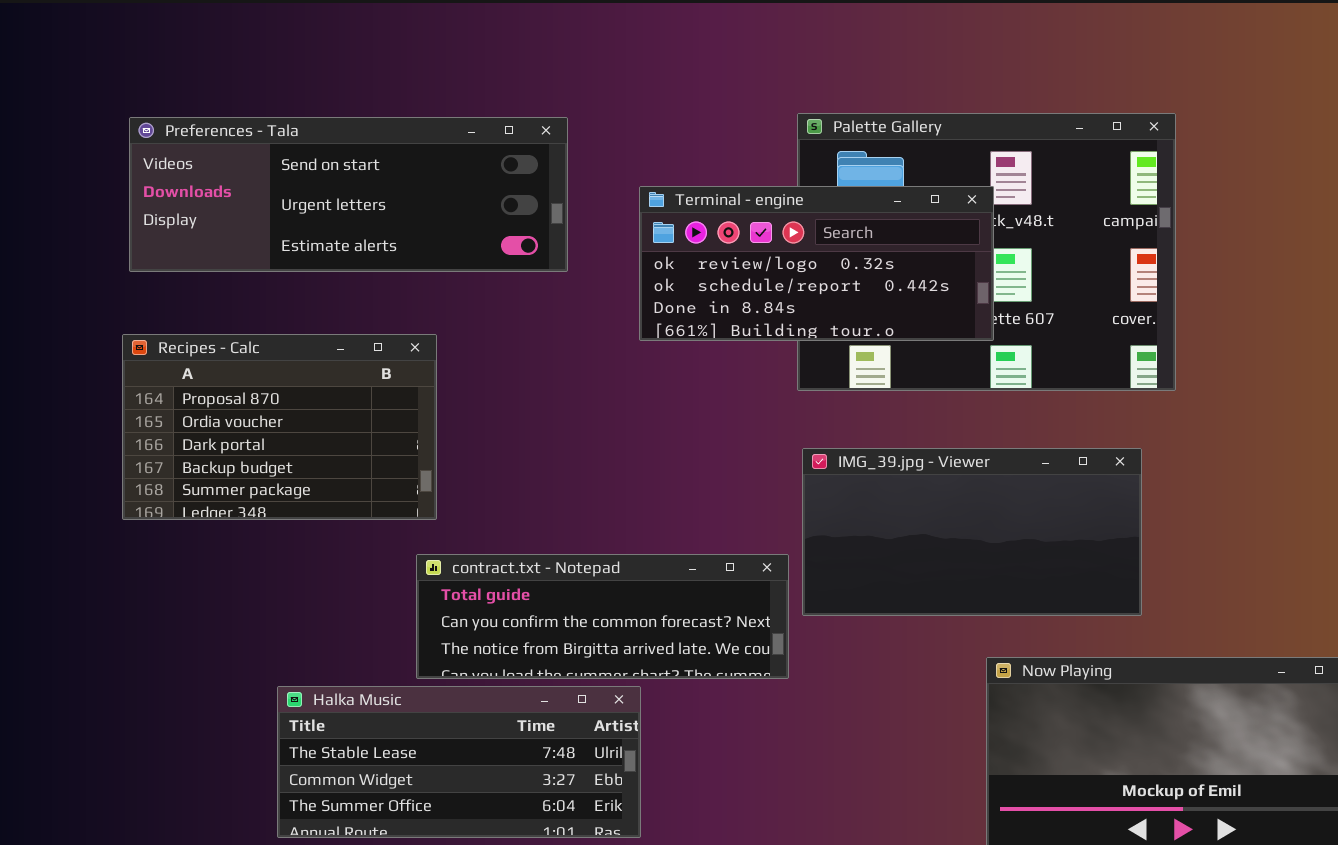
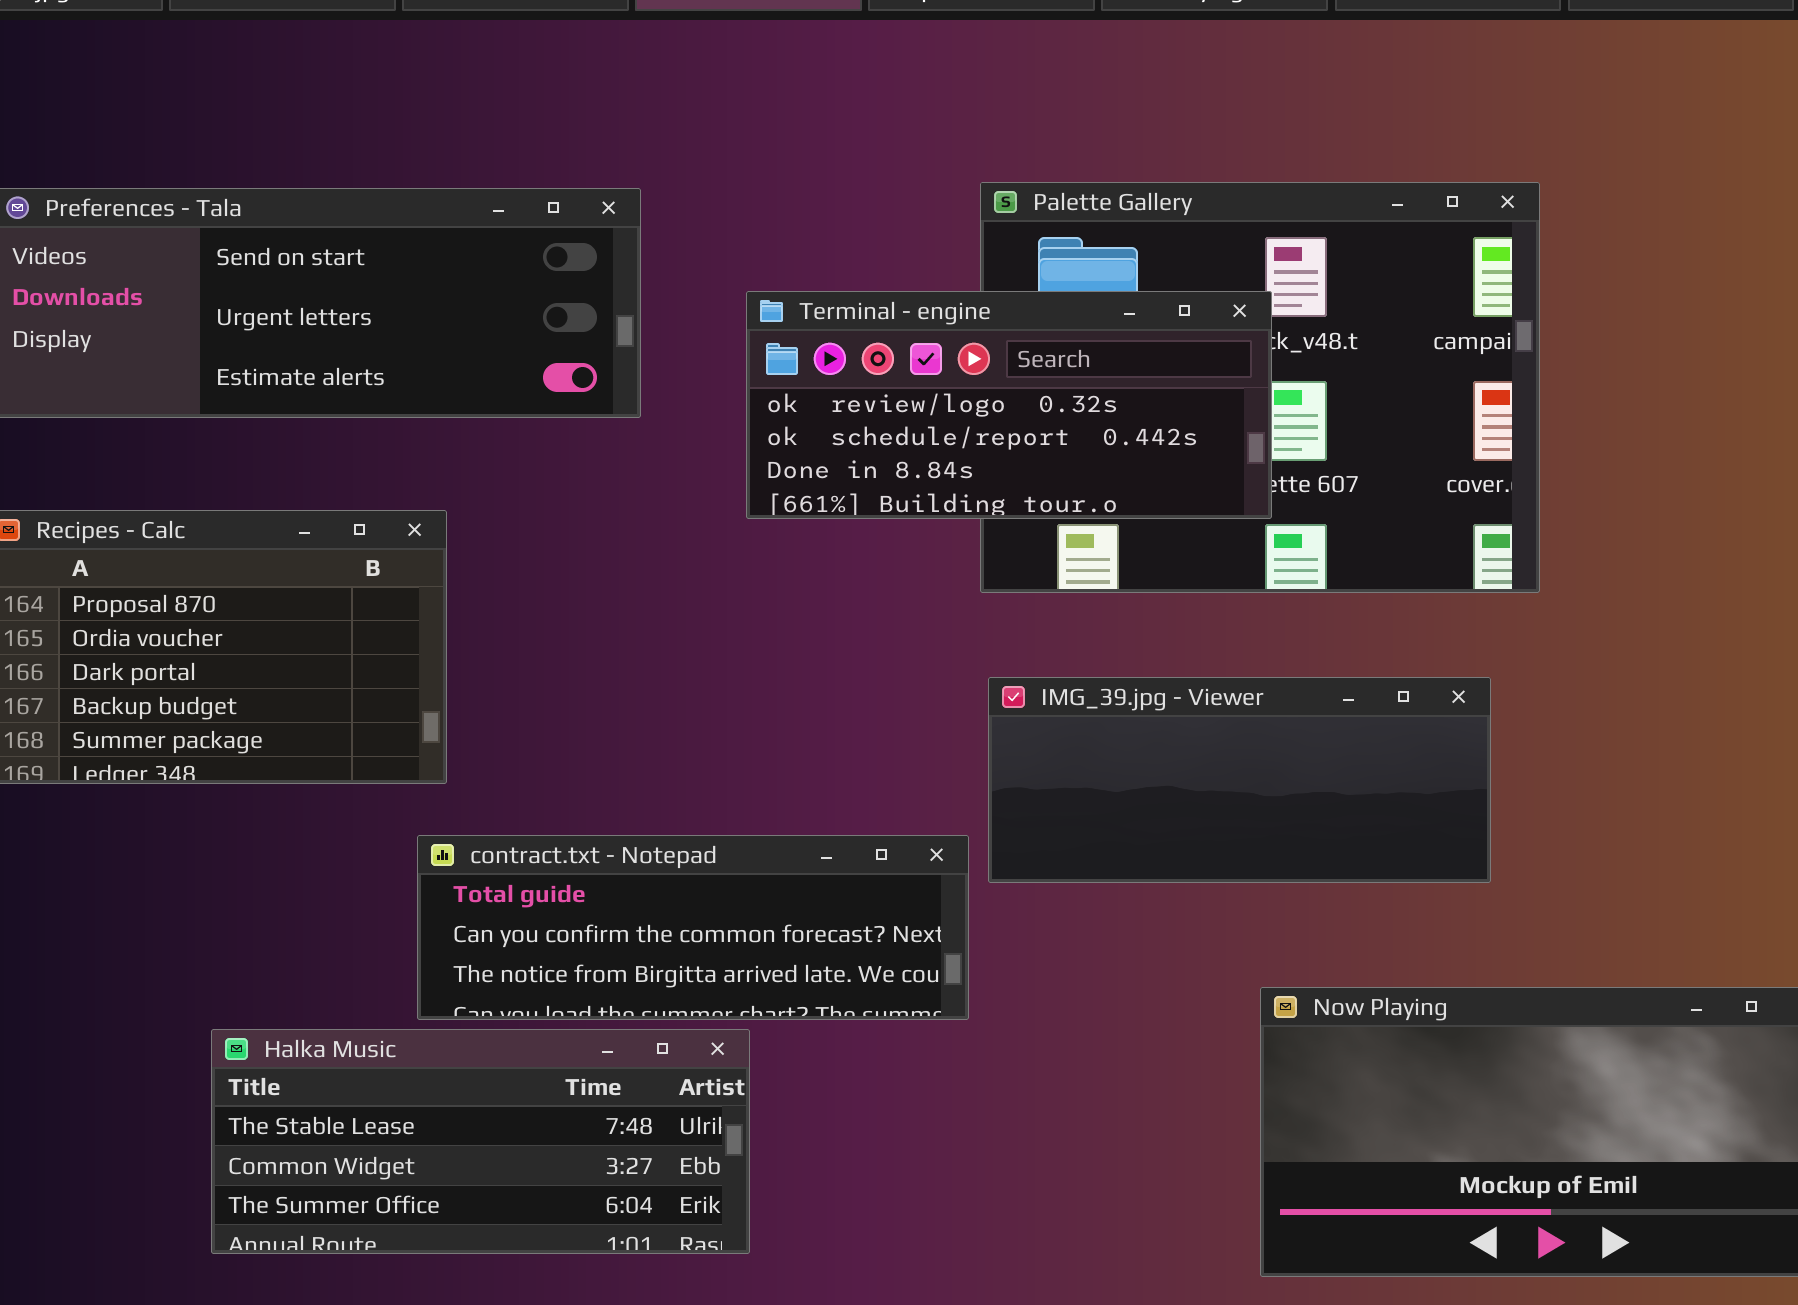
IMG_39.jpg - Viewer: [802,448,1142,616] -> [988,677,1491,883], resized

